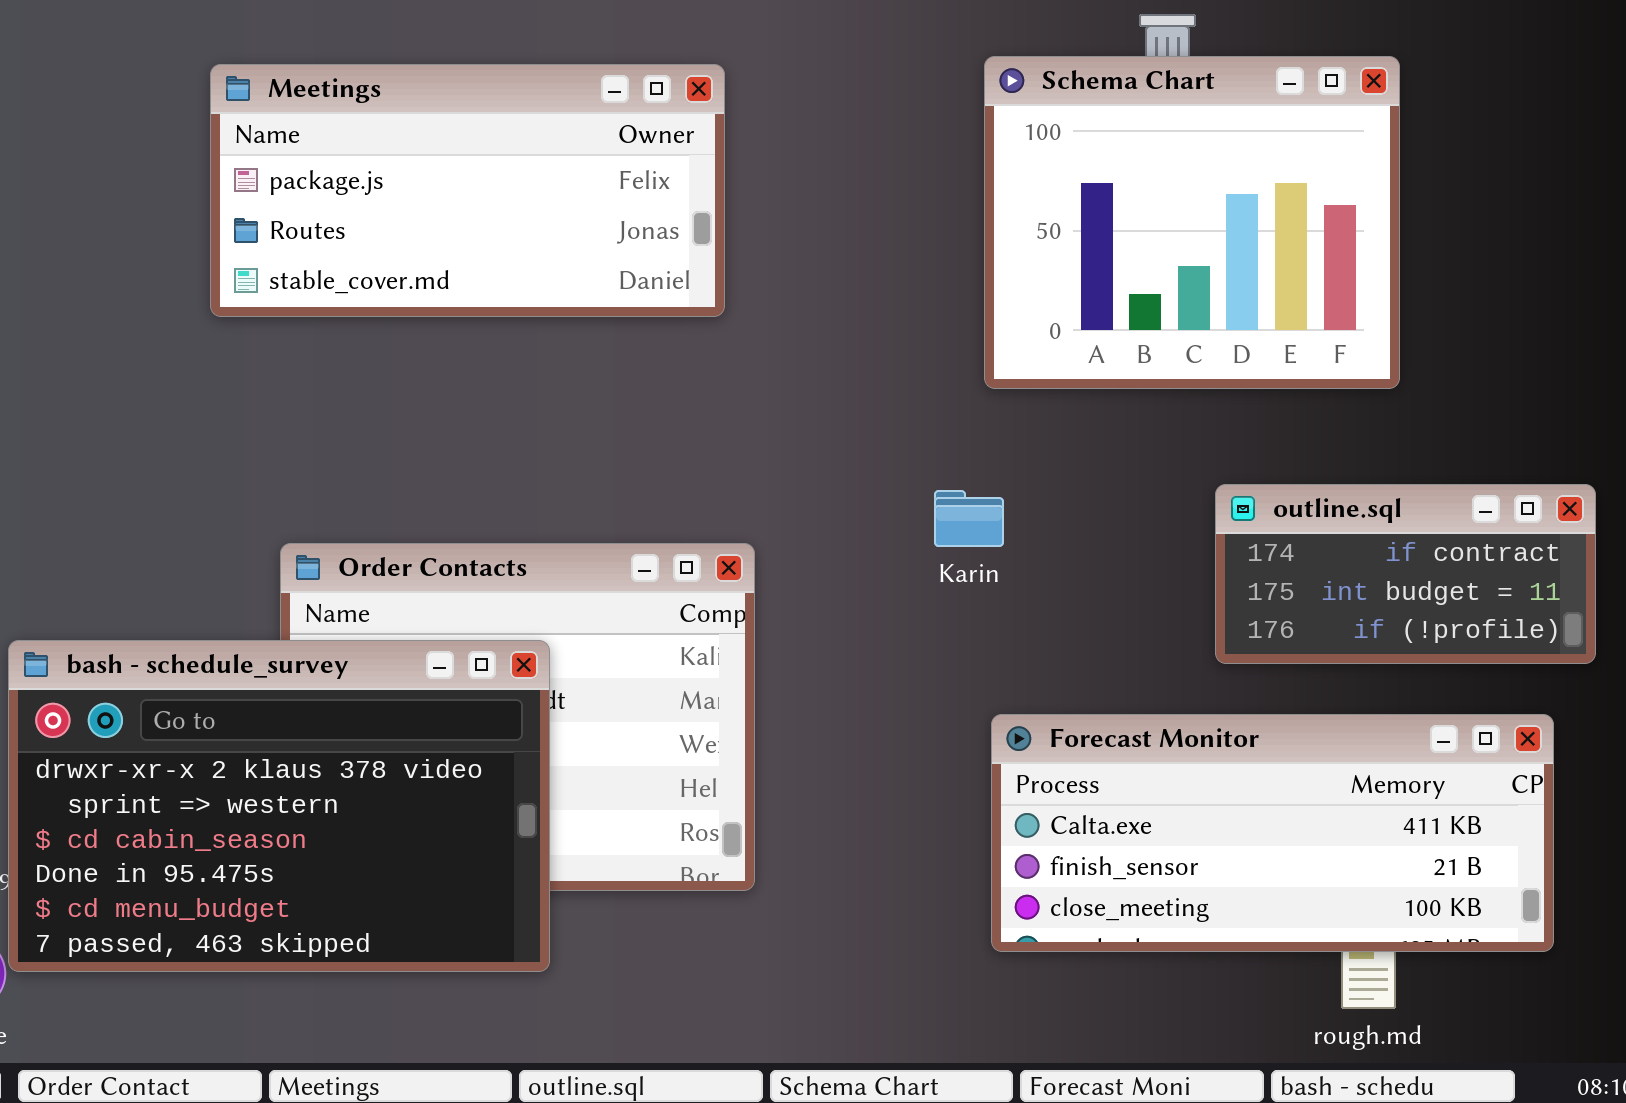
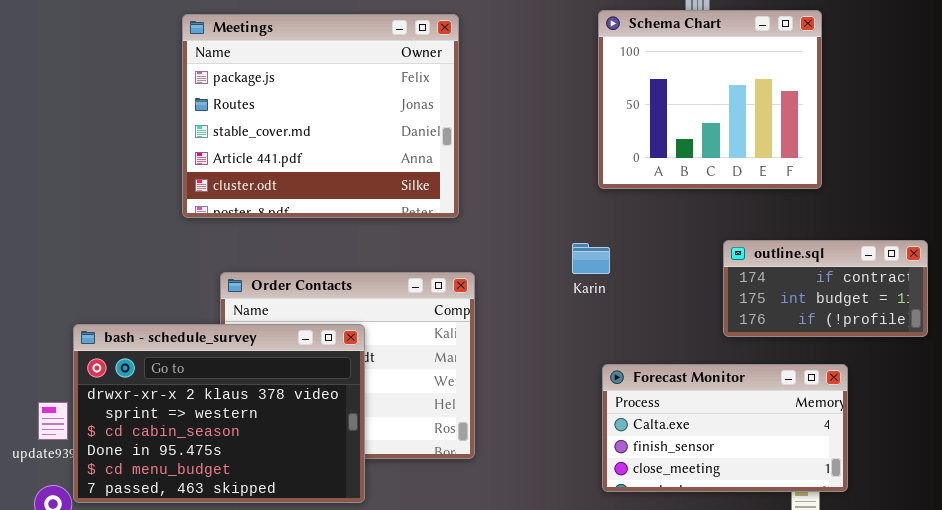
Meetings: [210,64,725,317] -> [182,14,459,218], resized
Forecast Monitor: [991,714,1554,952] -> [602,364,848,492], resized

